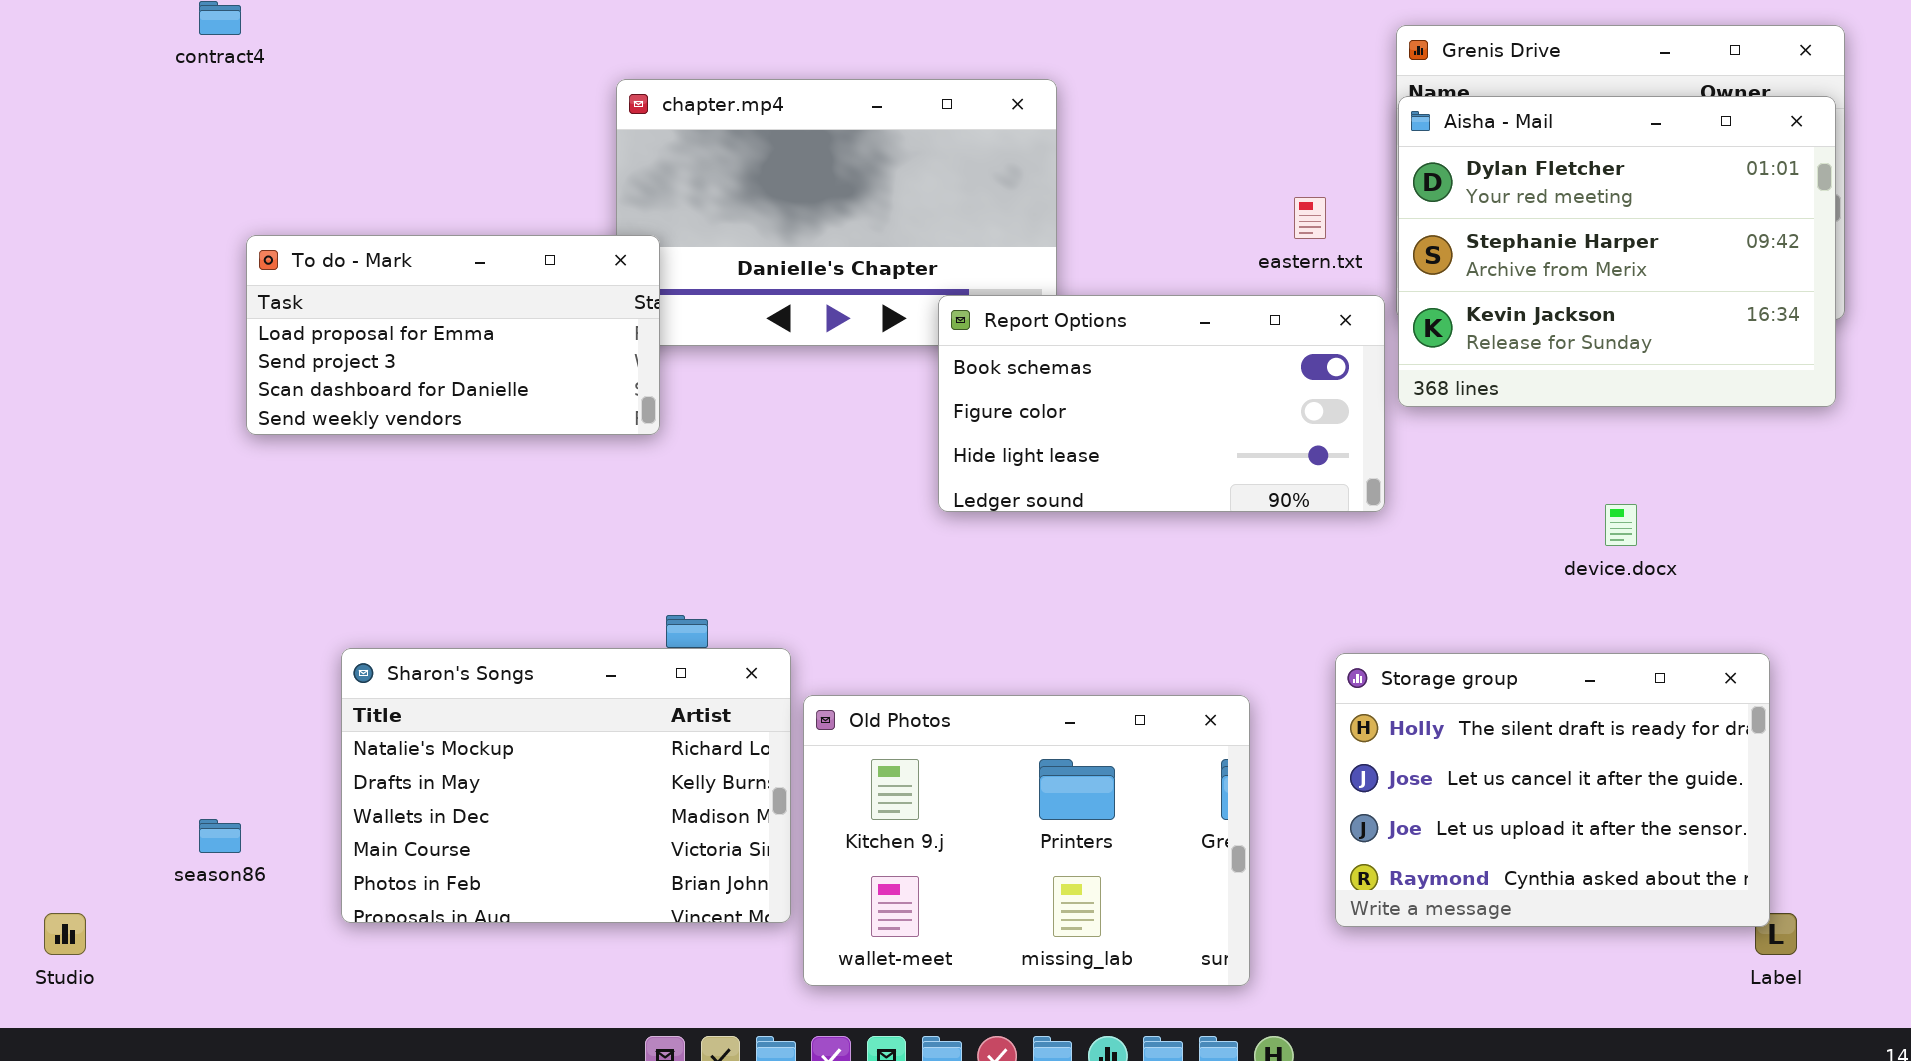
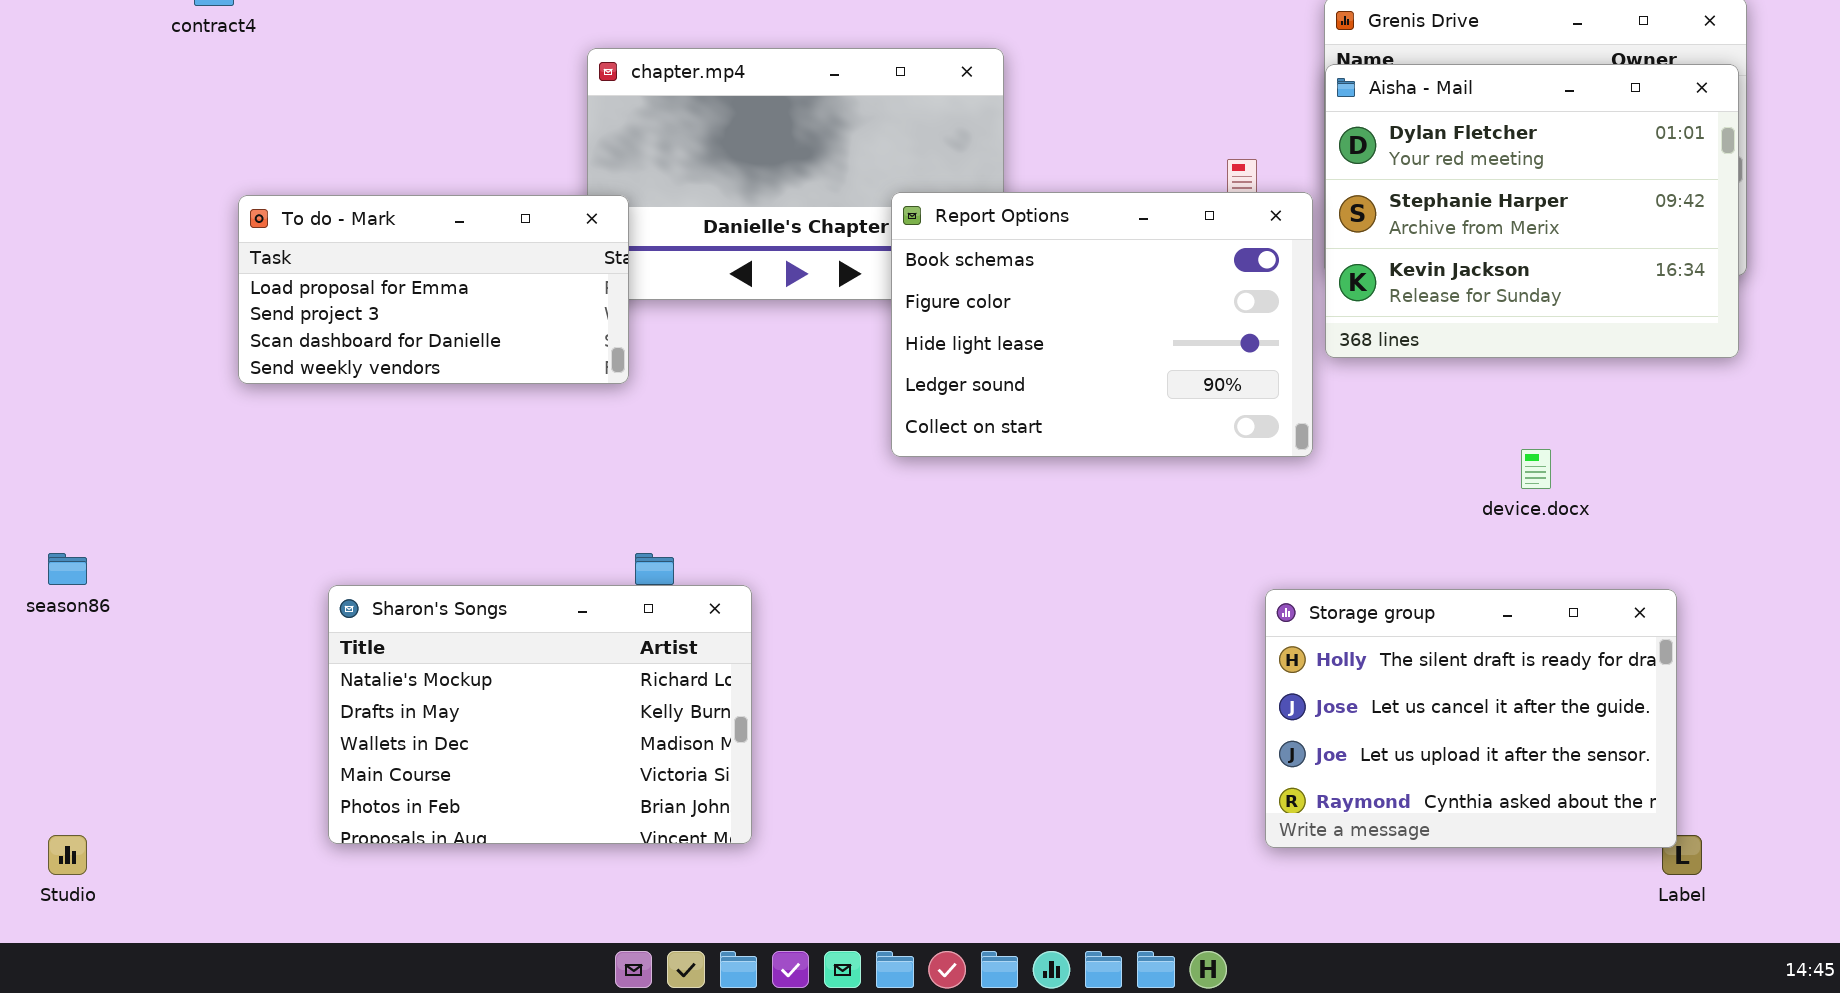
Report Options: [938,295,1385,512] -> [891,192,1313,457], resized
Old Photos: [803,695,1250,986] -> none, closed
season86: [199,819,241,853] -> [48,553,87,585], moved

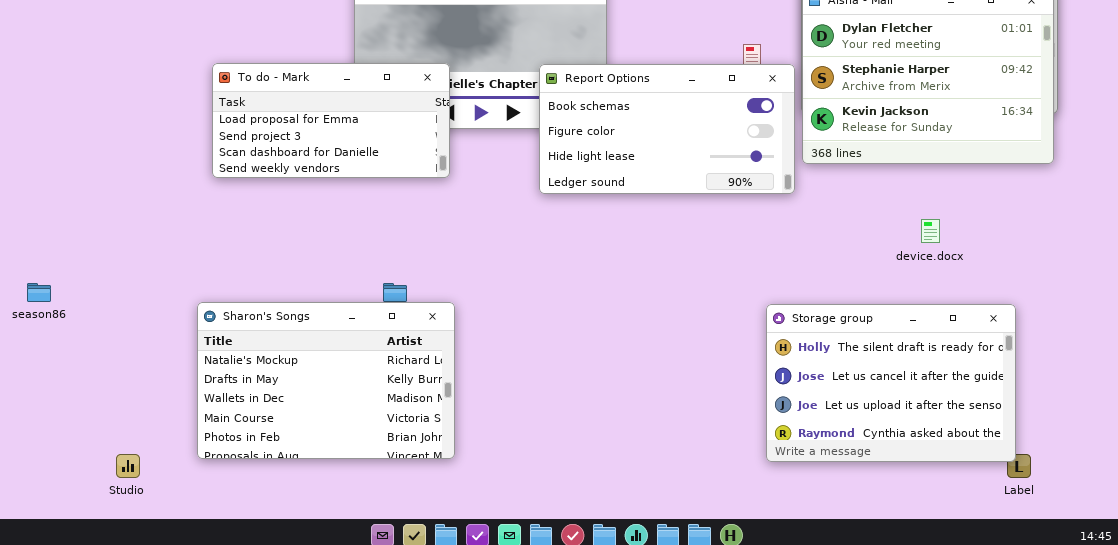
Report Options: [891,192,1313,457] -> [539,64,795,194], resized
To do - Mark: [238,195,629,384] -> [212,63,450,178], moved
Studio: [48,835,87,875] -> [116,454,140,478], moved

